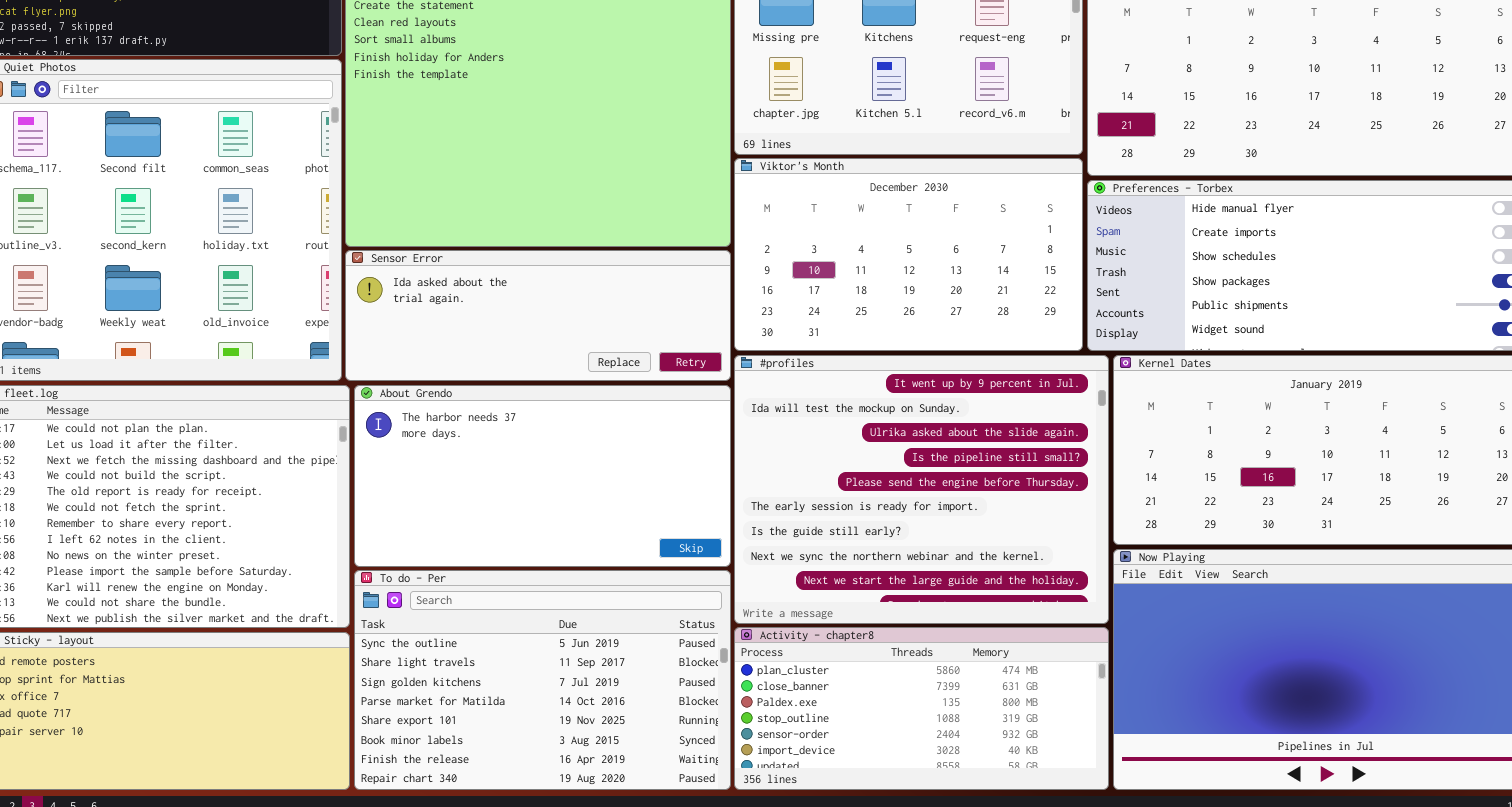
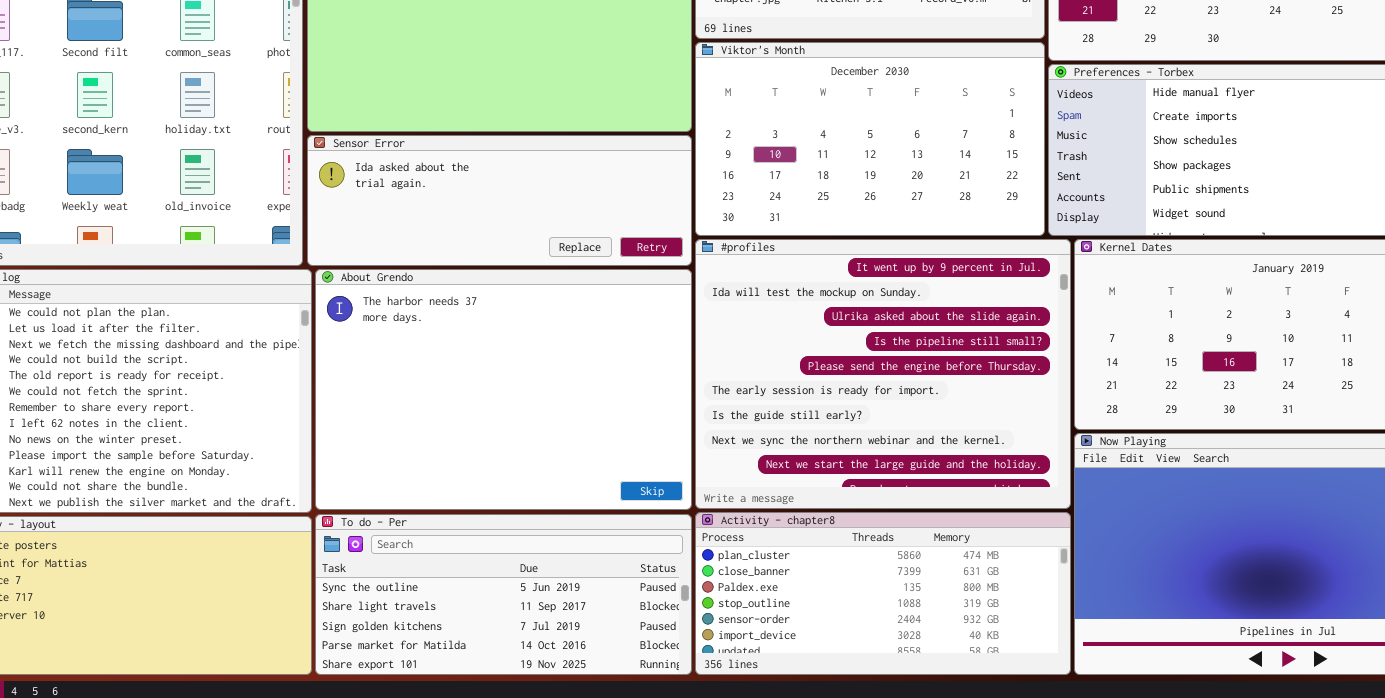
About Grendo: [354,385,731,567] -> [315,269,692,510], resized
To do - Per: [354,570,731,790] -> [315,514,692,675], resized

